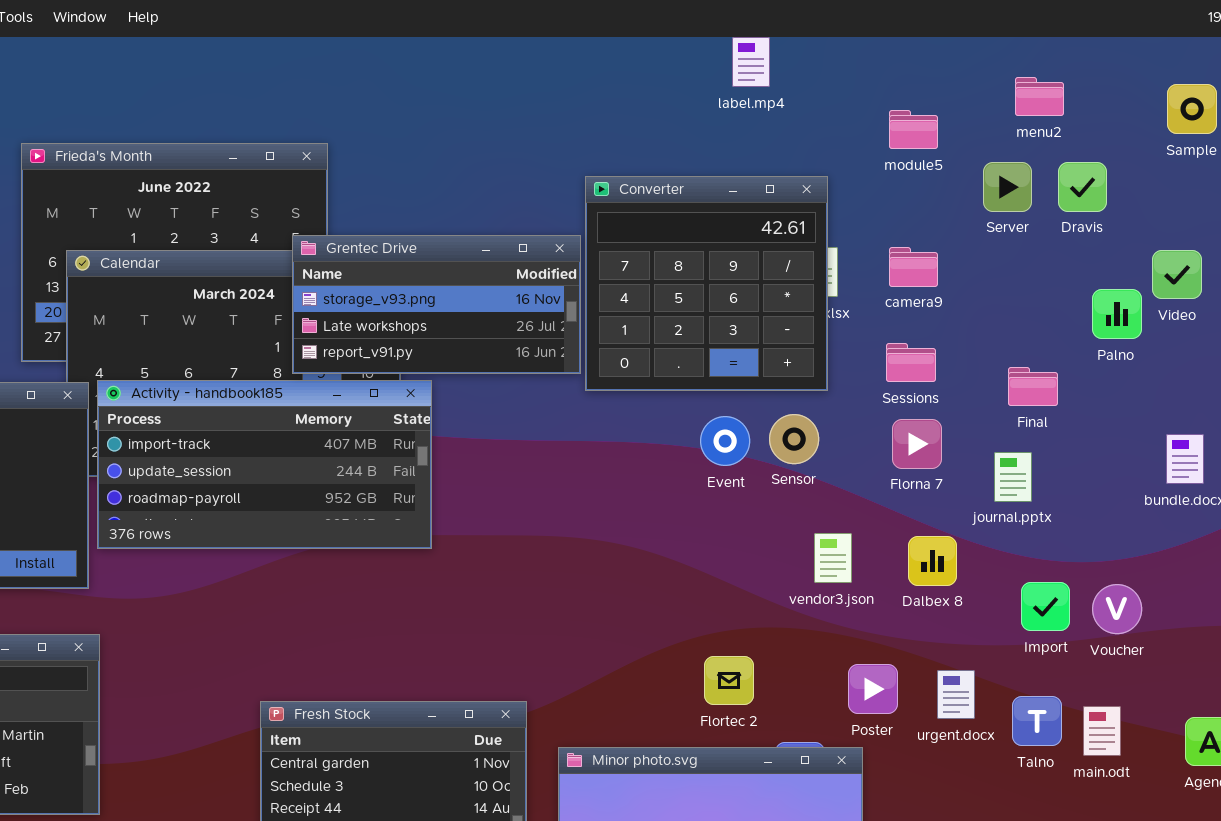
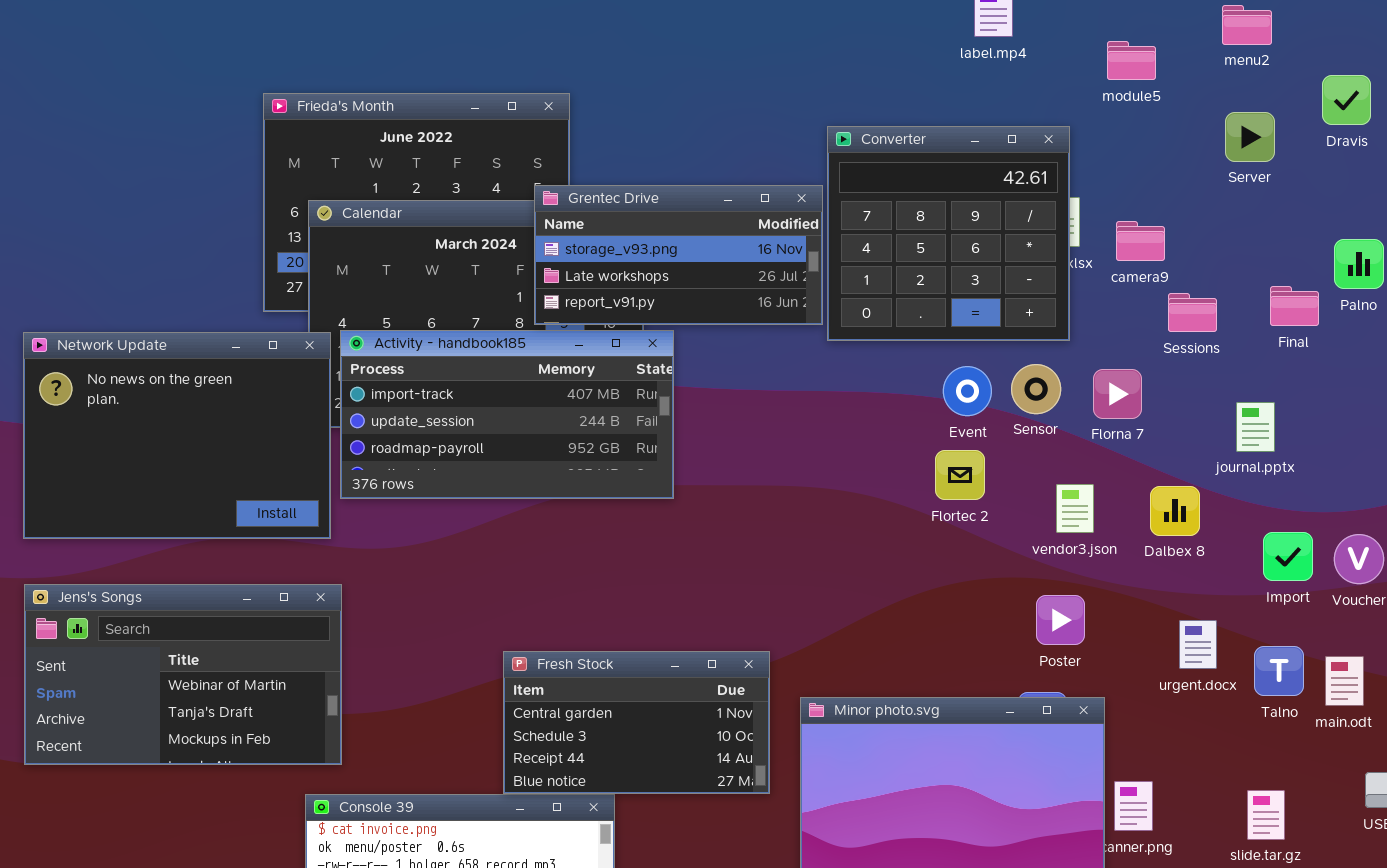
menu2: [1015,77,1064,116] -> [1222,5,1272,45], moved
module5: [889,110,938,149] -> [1107,41,1156,80], moved
Dravis: [1058,162,1107,212] -> [1322,75,1371,125], moved
camera9: [889,247,938,287] -> [1116,221,1165,261], moved
Sessions: [886,343,936,382] -> [1168,293,1217,332], moved
Final: [1008,367,1058,406] -> [1270,286,1319,326], moved
Florna 7: [892,419,942,469] -> [1093,369,1142,419], moved
Flortec 2: [704,656,754,705] -> [935,450,985,500], moved
Poster: [848,664,898,714] -> [1036,595,1085,645], moved

